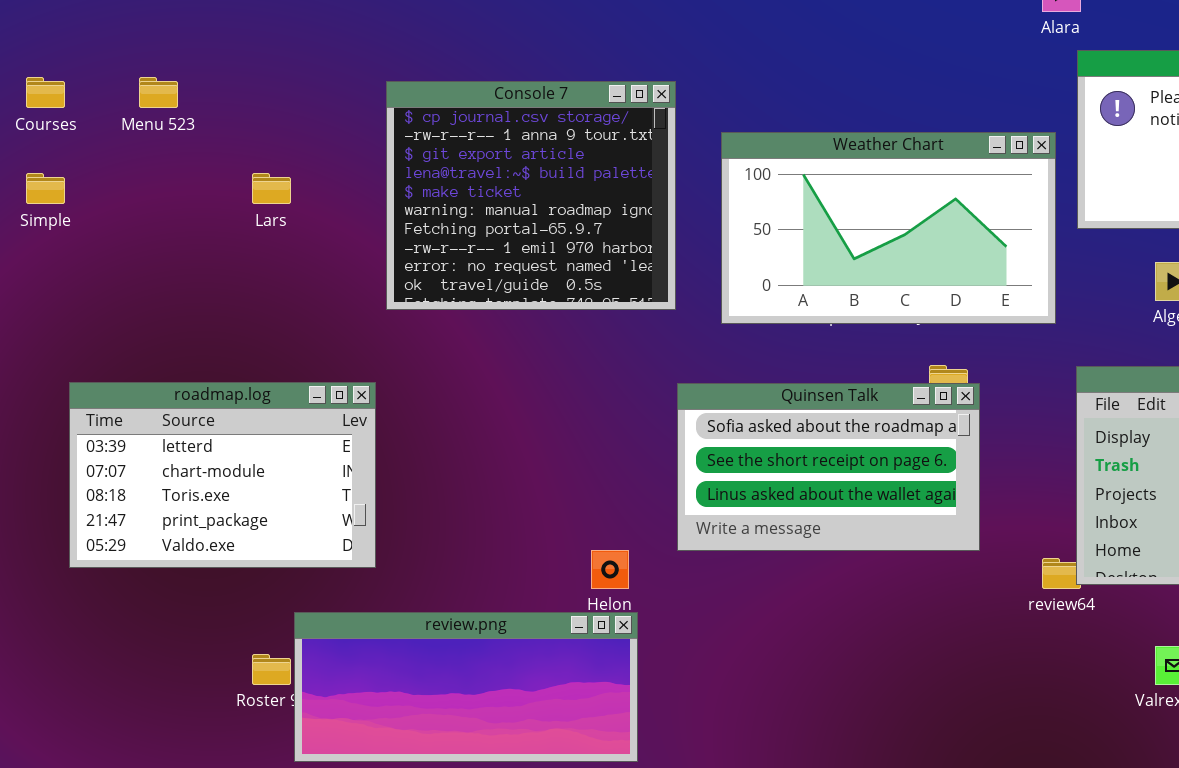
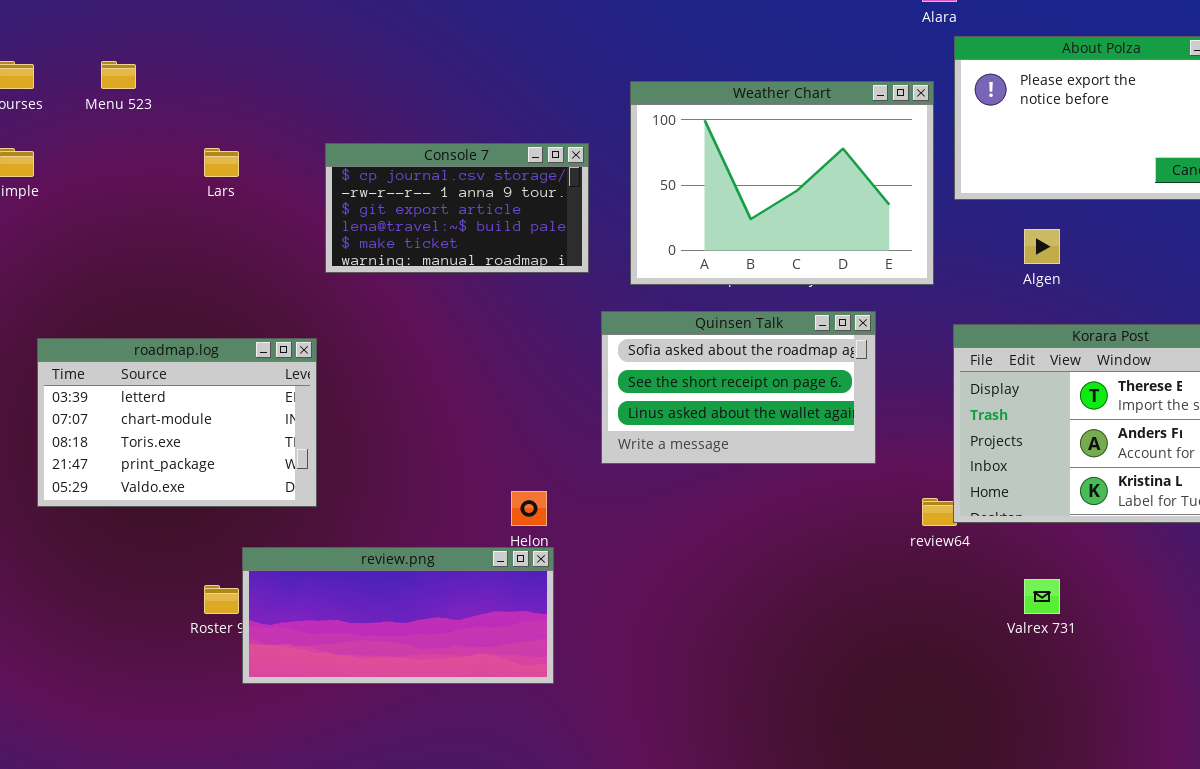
Console 7: [386,81,676,310] -> [325,143,589,273], resized
Weather Chart: [721,132,1056,324] -> [630,81,934,285], resized
Quinsen Talk: [677,383,980,551] -> [601,311,876,464], moved

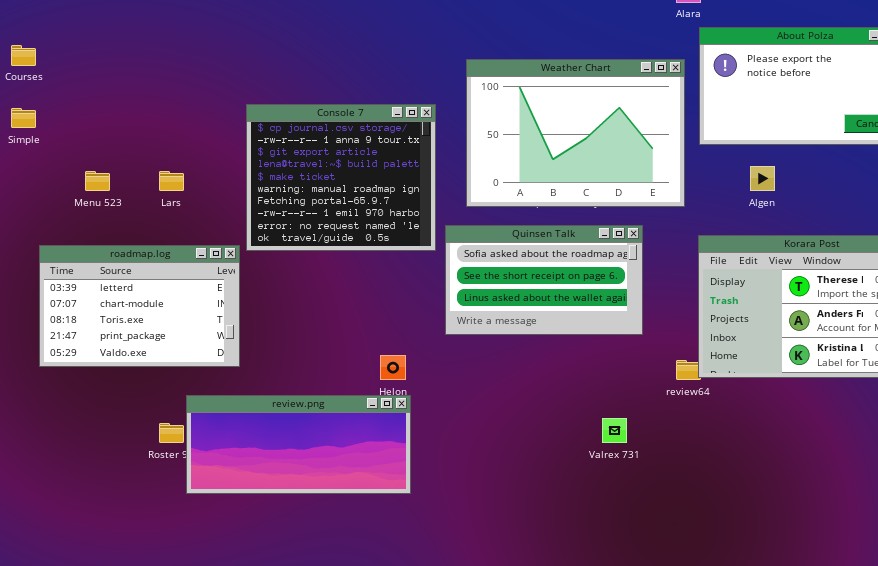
Menu 523: [101,61,136,89] -> [85,171,110,191], moved
Console 7: [325,143,589,273] -> [246,104,436,251], resized
Lars: [204,148,239,177] -> [159,171,184,191], moved
Valrex 731: [1024,579,1060,614] -> [602,418,627,443], moved

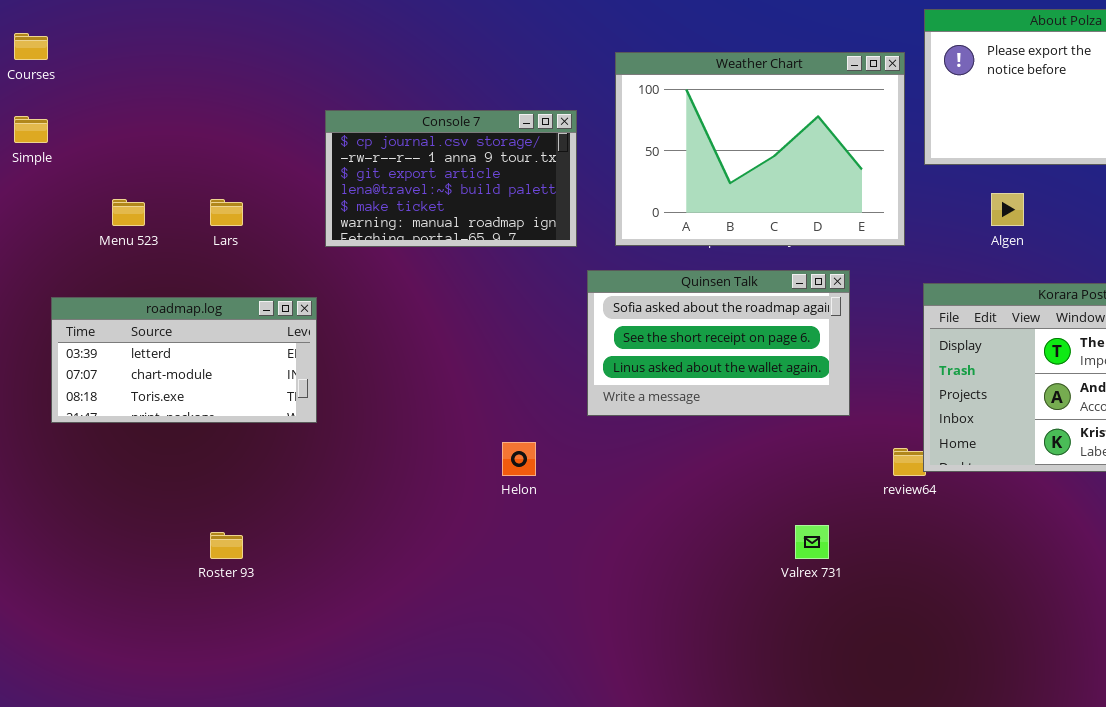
Console 7: [246,104,436,251] -> [325,110,577,247], resized
roadmap.log: [39,245,240,367] -> [51,297,317,423], resized
review.png: [186,395,411,494] -> none, closed

